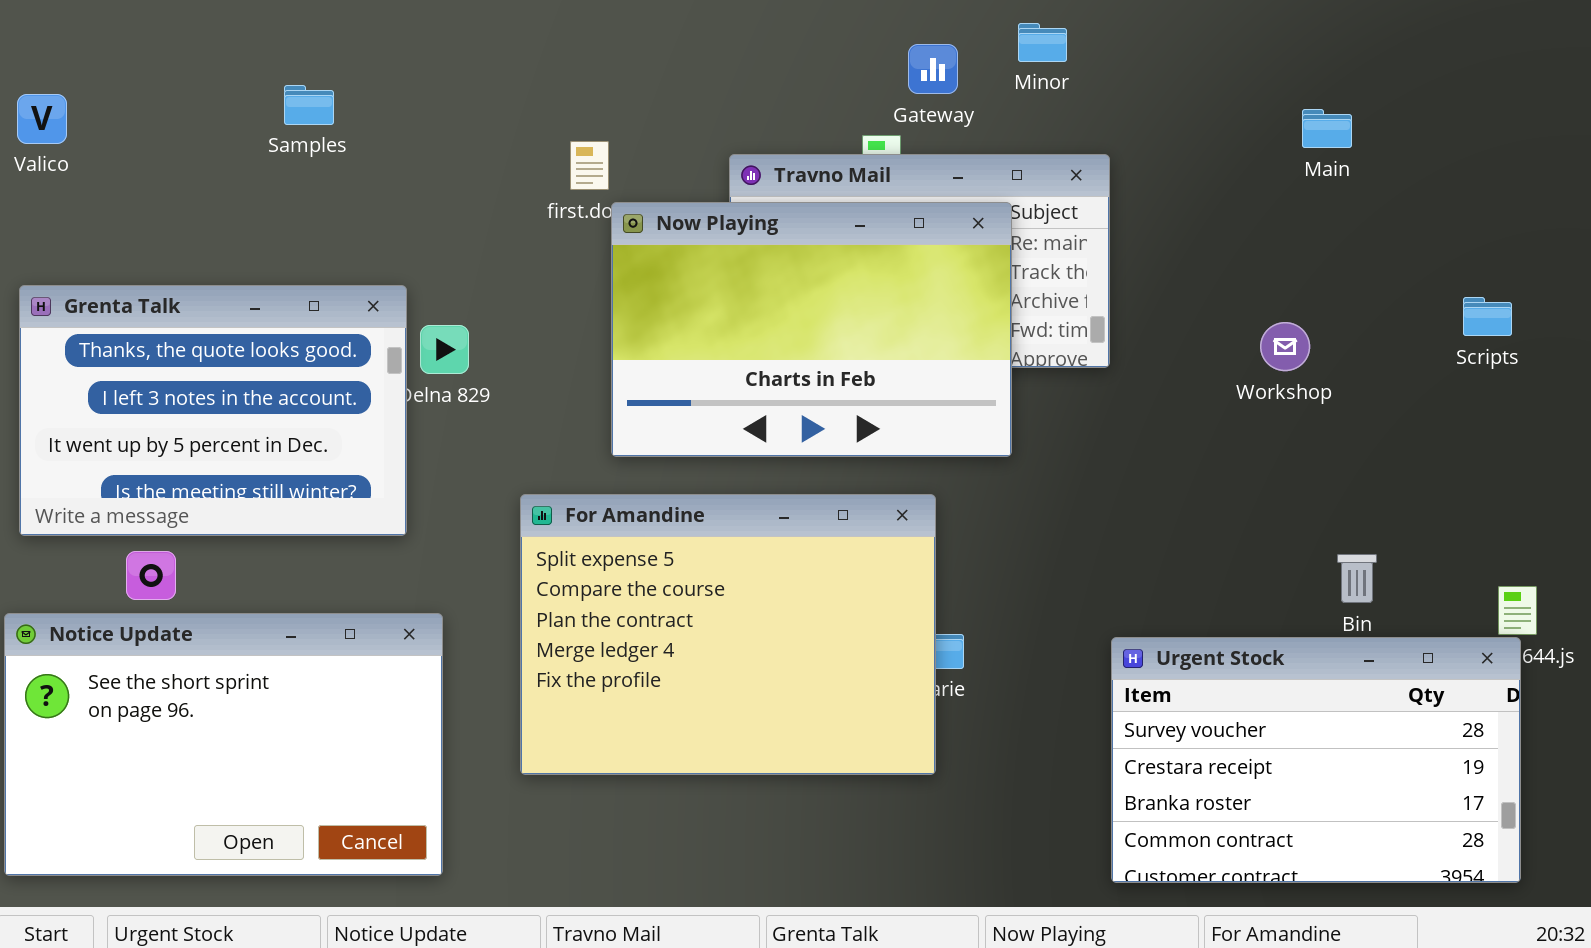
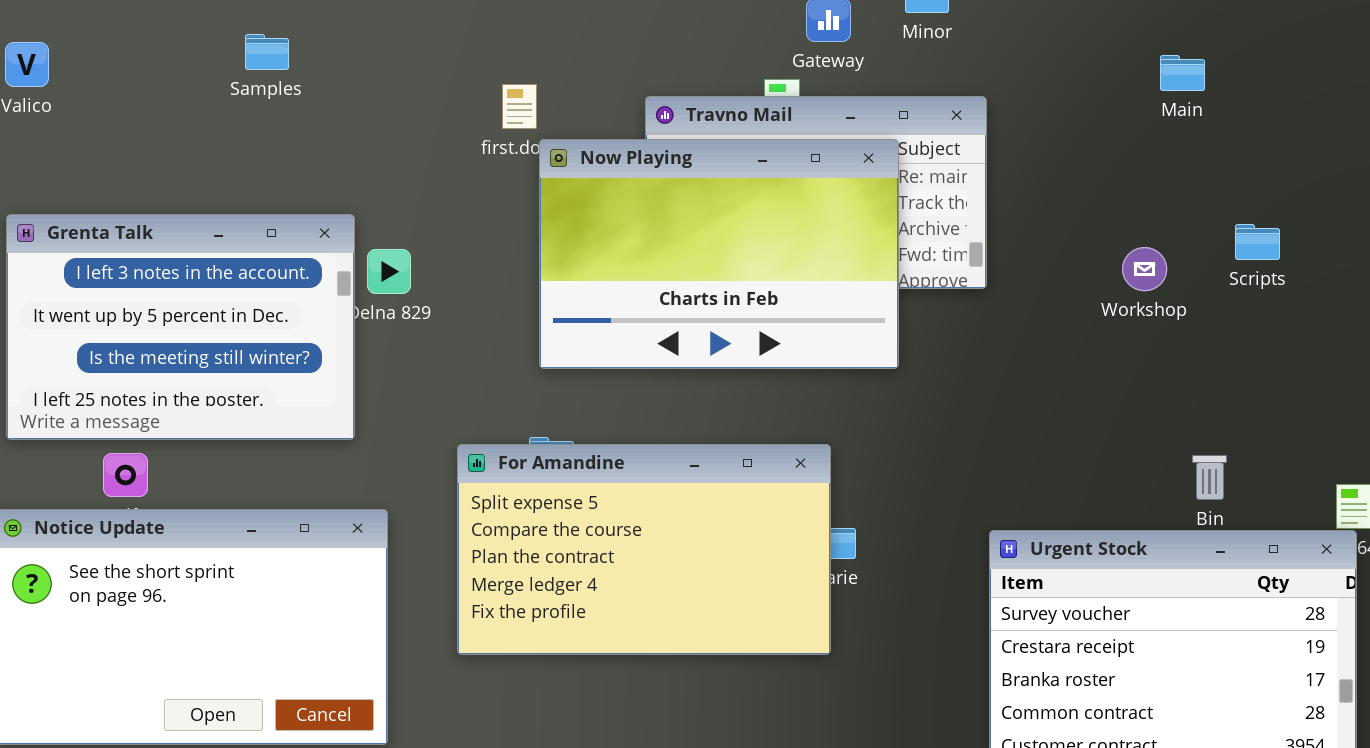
Grenta Talk: [19,285,407,536] -> [6,214,355,440], scrolled down 1 row
Scripts: [1463,297,1512,336] -> [1235,224,1280,260], moved
For Amandine: [520,494,936,775] -> [457,444,831,655], resized

